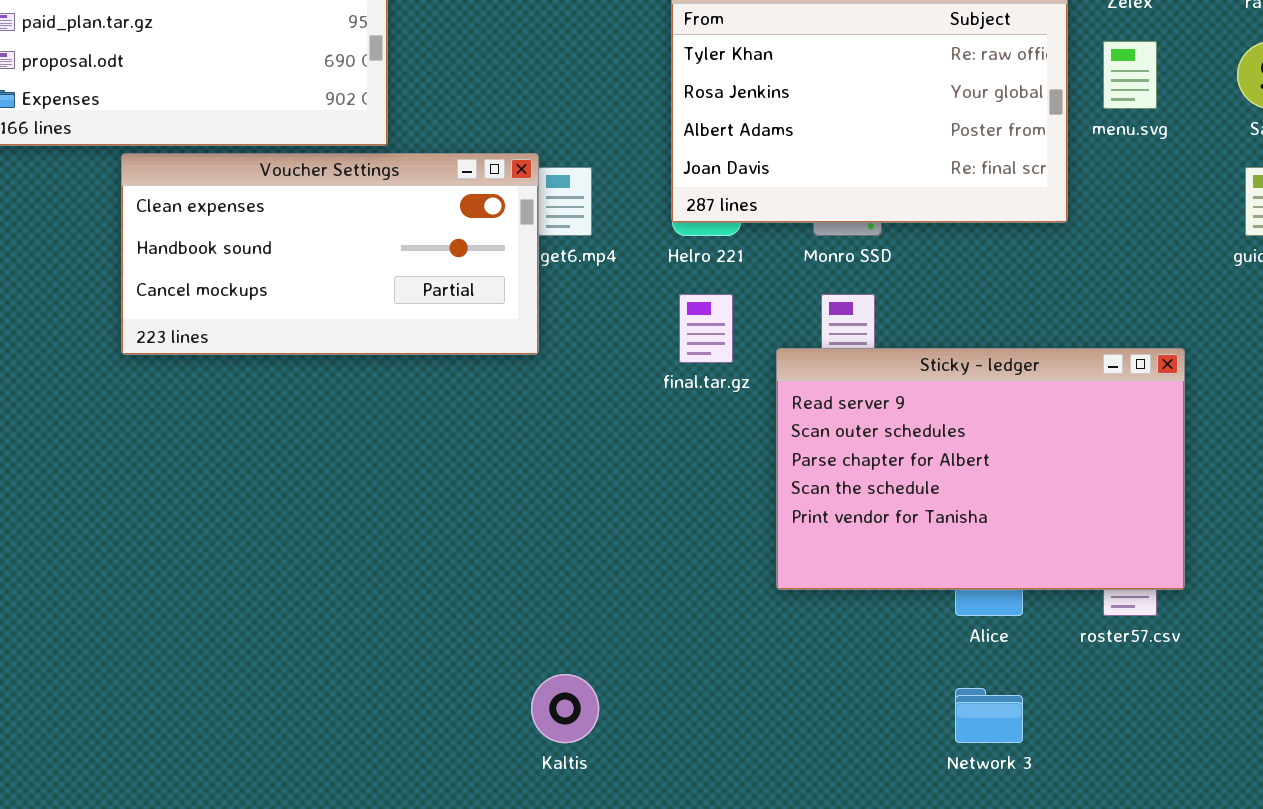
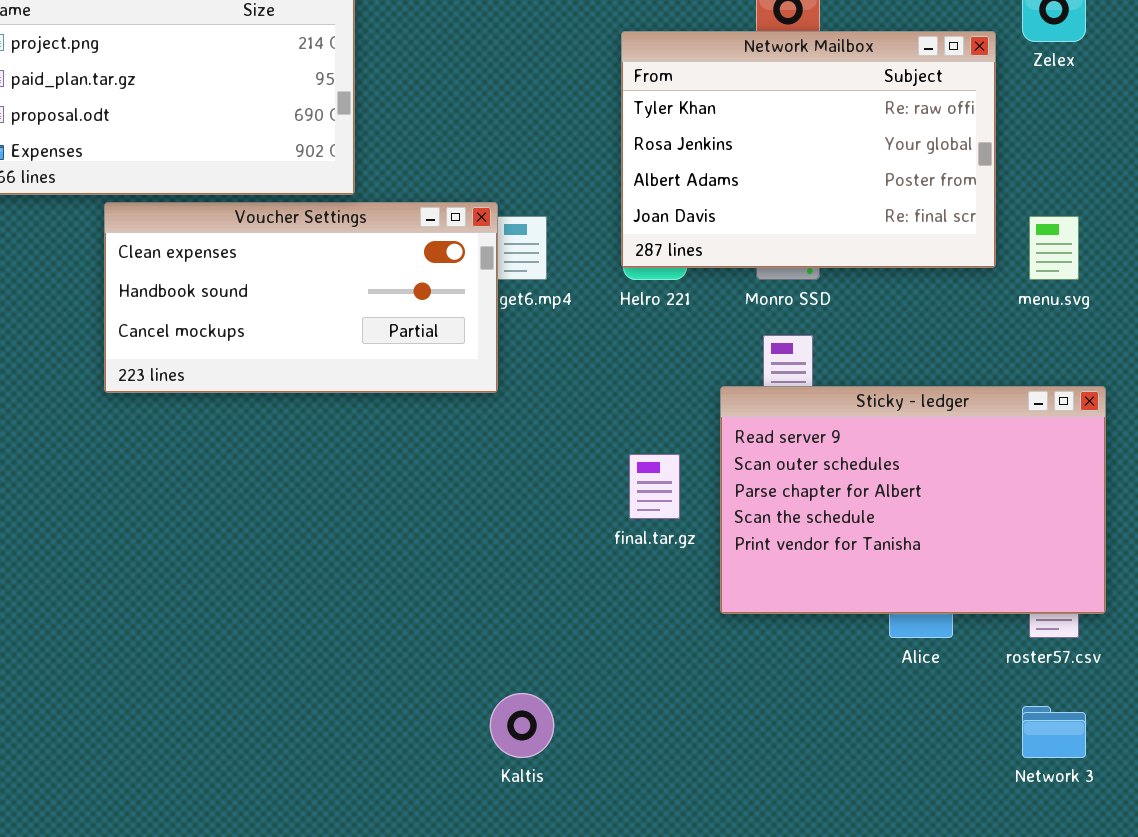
menu.svg: [1103,41,1157,109] -> [1029,216,1079,280], moved
final.tar.gz: [679,294,733,363] -> [629,454,680,519], moved
Network 3: [955,688,1023,743] -> [1022,706,1086,758], moved

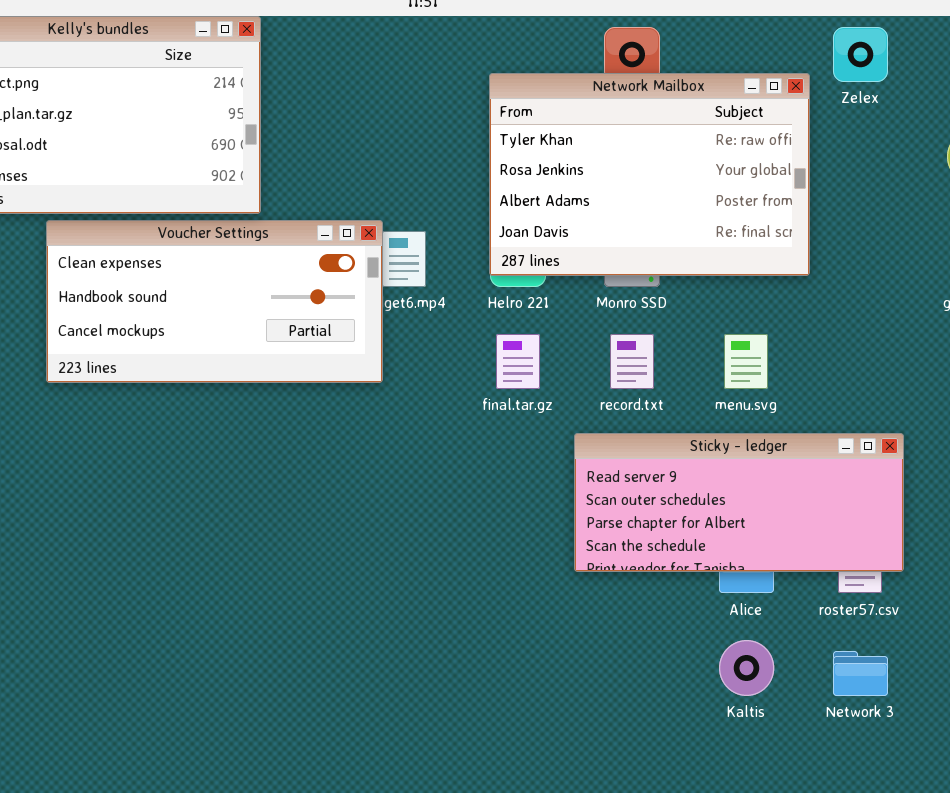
menu.svg: [1029,216,1079,280] -> [724,334,768,389], moved
Sticky - ledger: [720,386,1106,614] -> [574,433,904,572], resized
final.tar.gz: [629,454,680,519] -> [496,334,540,389], moved
Kaltis: [490,693,554,758] -> [719,640,774,696], moved

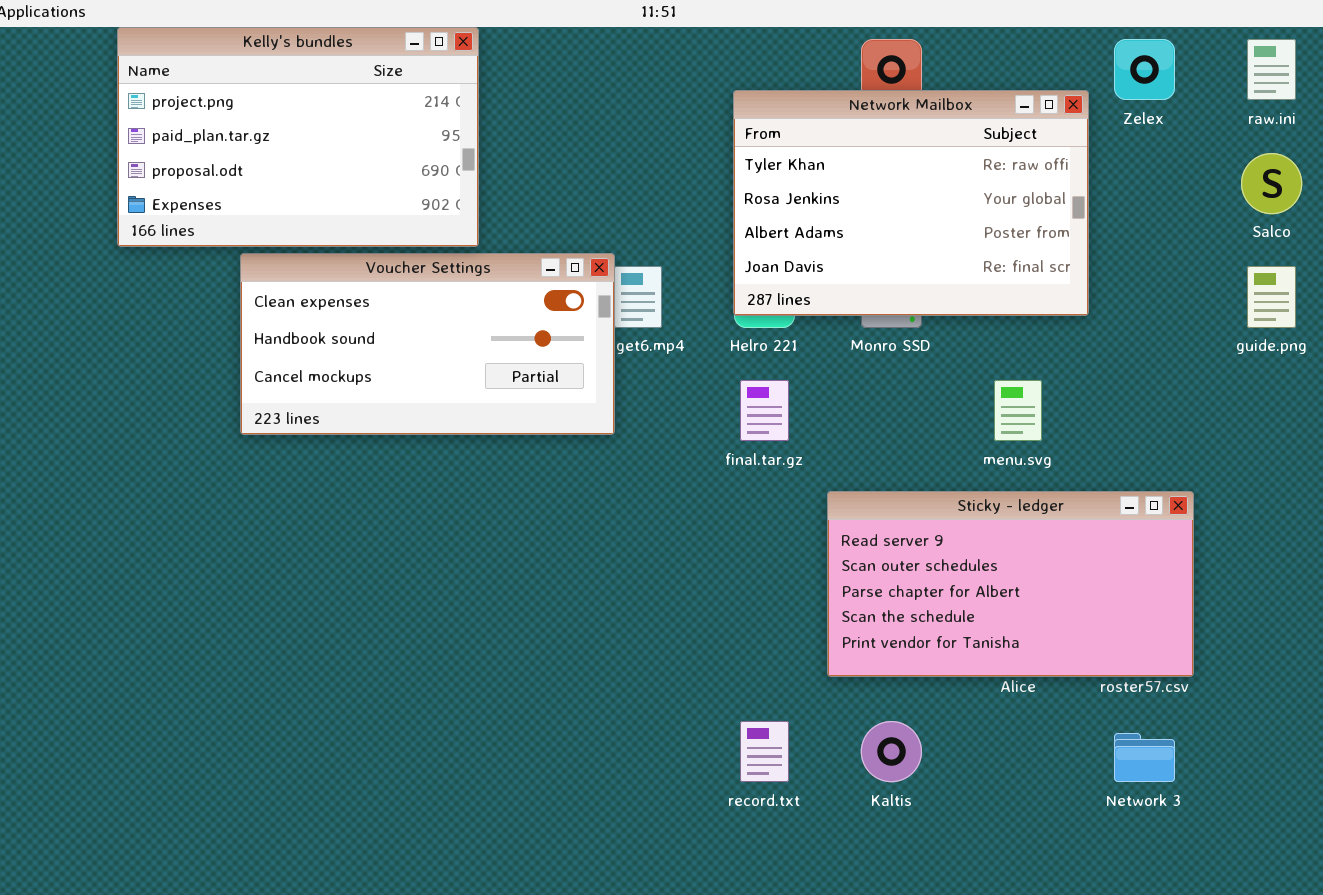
record.txt: [610,334,654,389] -> [740,721,789,782], moved
Sticky - ledger: [574,433,904,572] -> [827,491,1194,677], resized
Kaltis: [719,640,774,696] -> [861,721,922,782], moved

